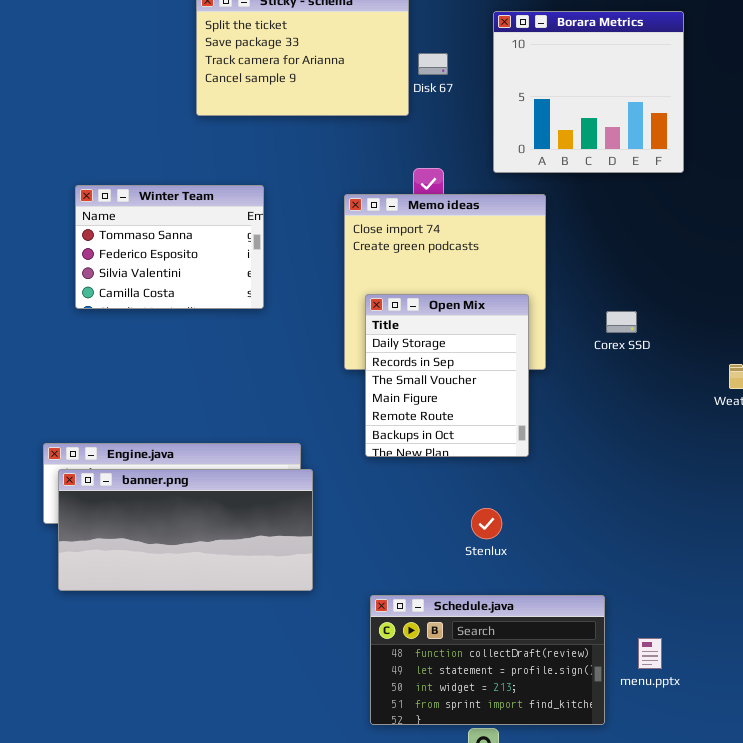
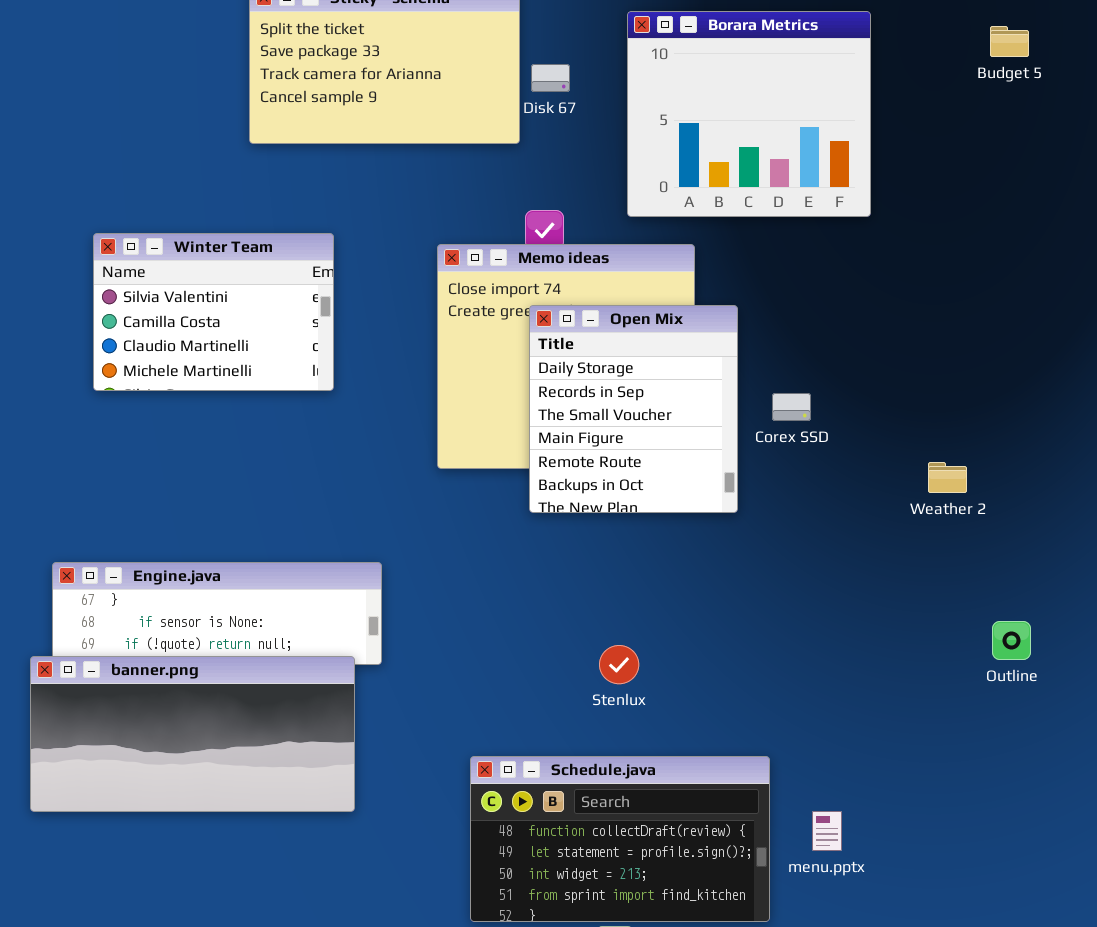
Winter Team: [75,185,264,309] -> [93,233,334,391], scrolled down 2 rows
Open Mix: [365,294,529,457] -> [529,305,738,513], moved
banner.png: [58,469,313,591] -> [30,656,355,812], moved

